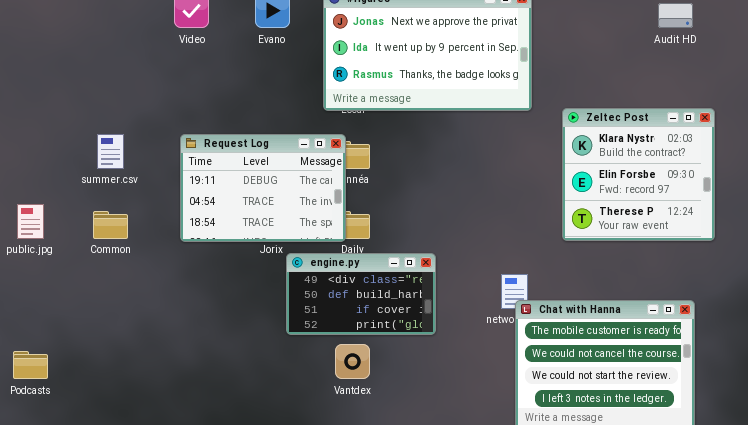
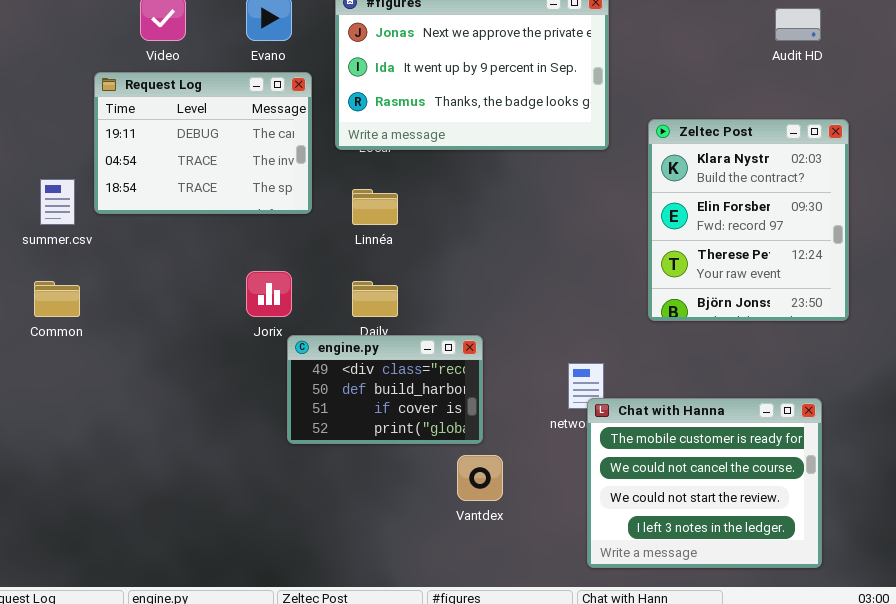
Zeltec Post: [562,108,715,241] -> [648,119,849,321], resized
Request Log: [180,134,346,242] -> [94,72,312,214], moved
Vantdex: [335,344,370,379] -> [457,455,503,501], moved

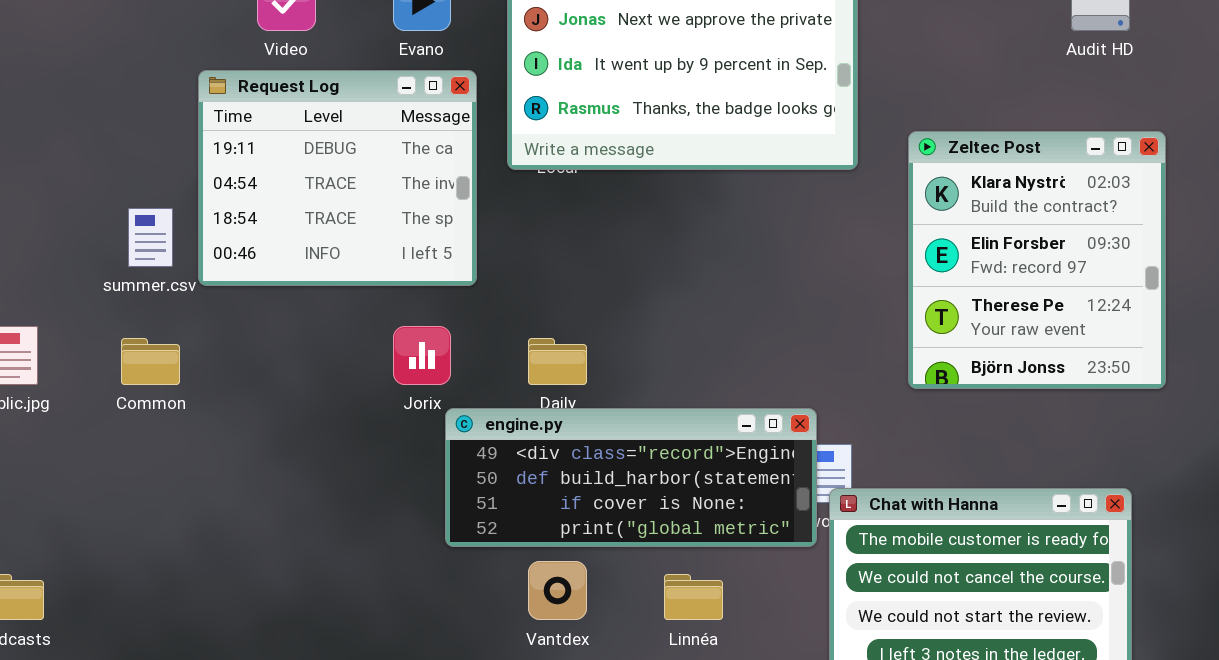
Request Log: [94,72,312,214] -> [198,70,477,286], resized
Linnéa: [352,189,398,225] -> [664,574,723,620], moved
engine.py: [287,335,483,444] -> [445,408,817,547], resized
Vantdex: [457,455,503,501] -> [528,561,587,620], moved

